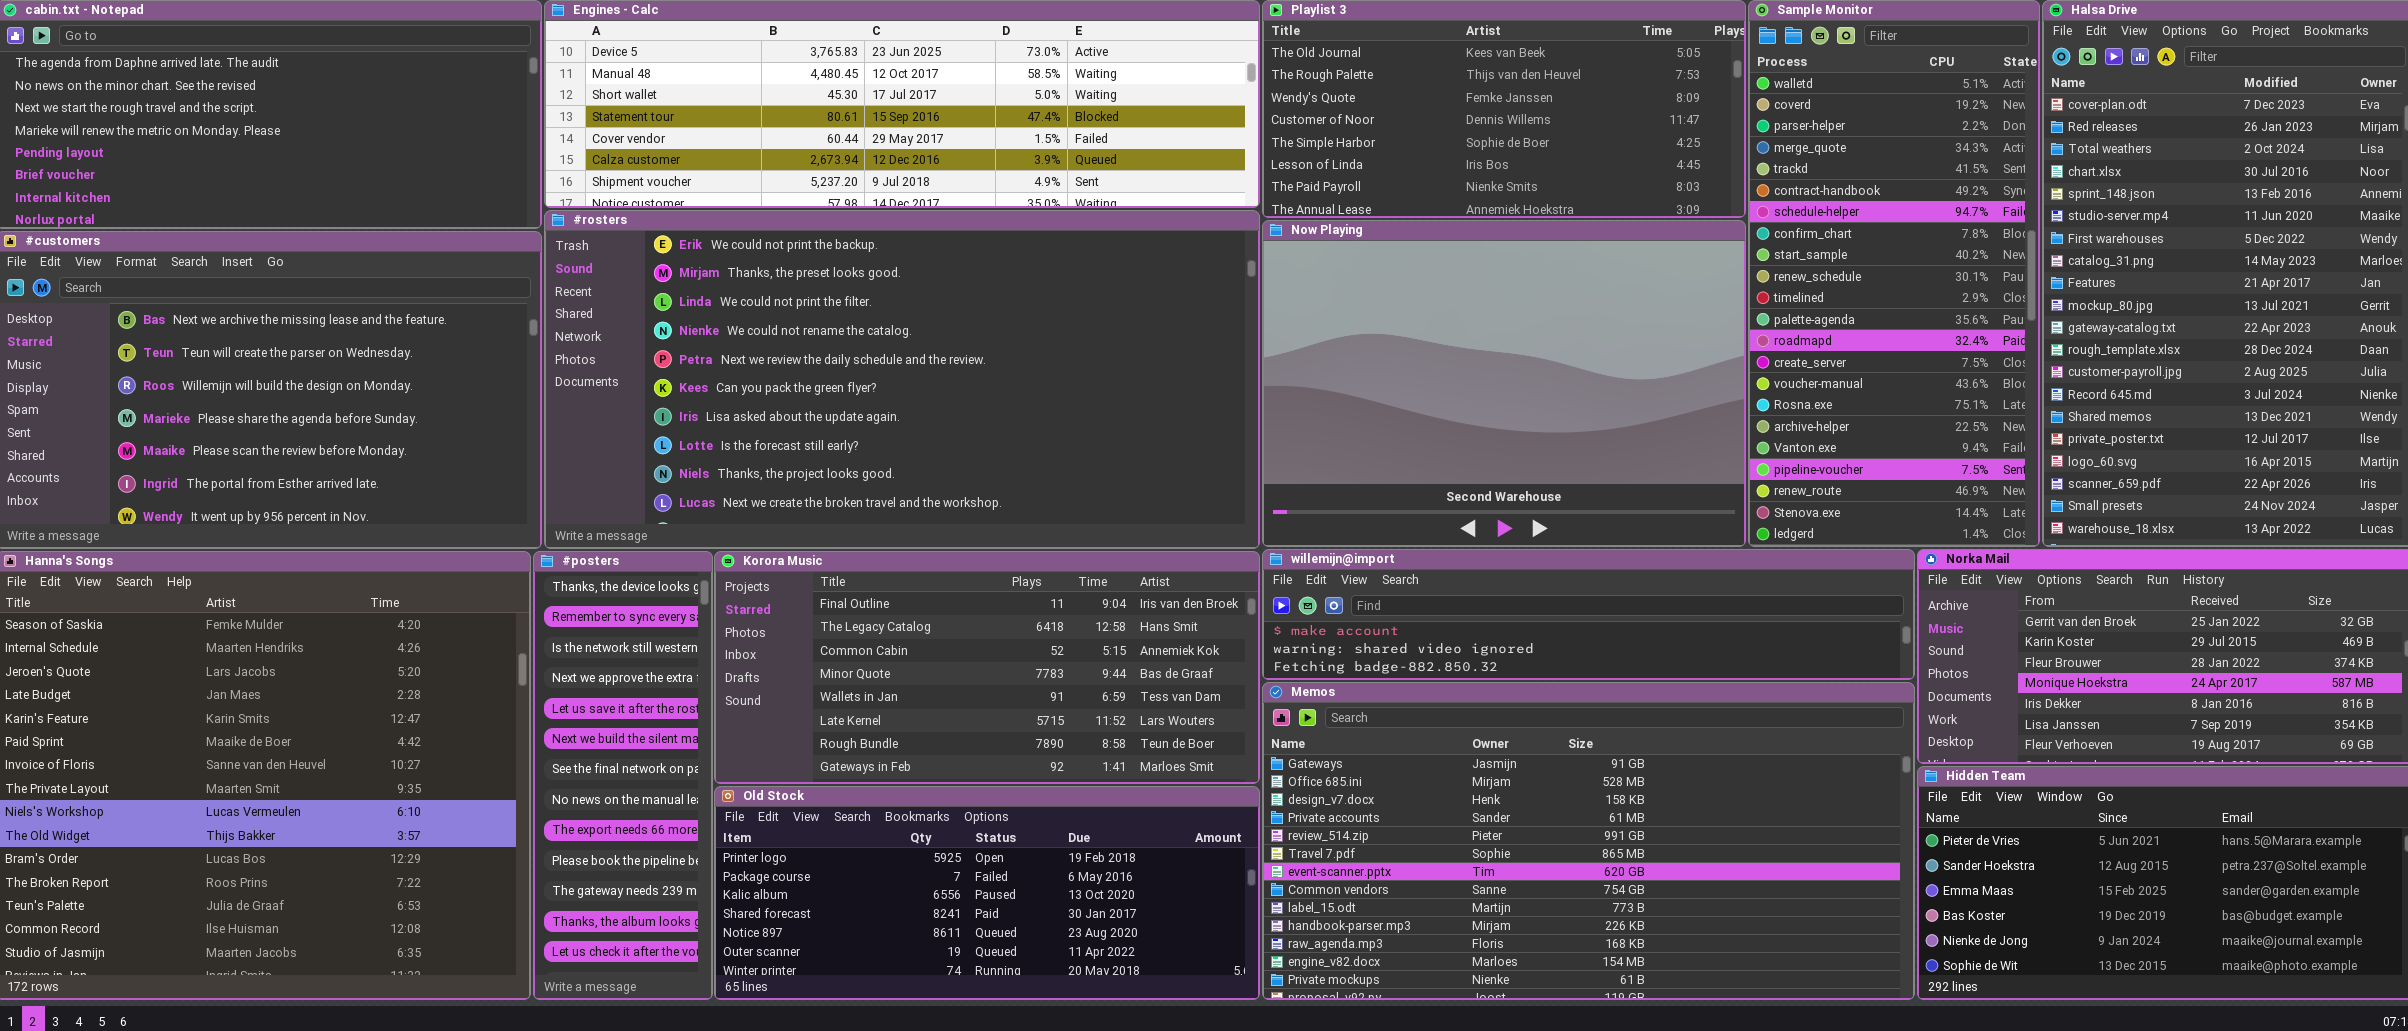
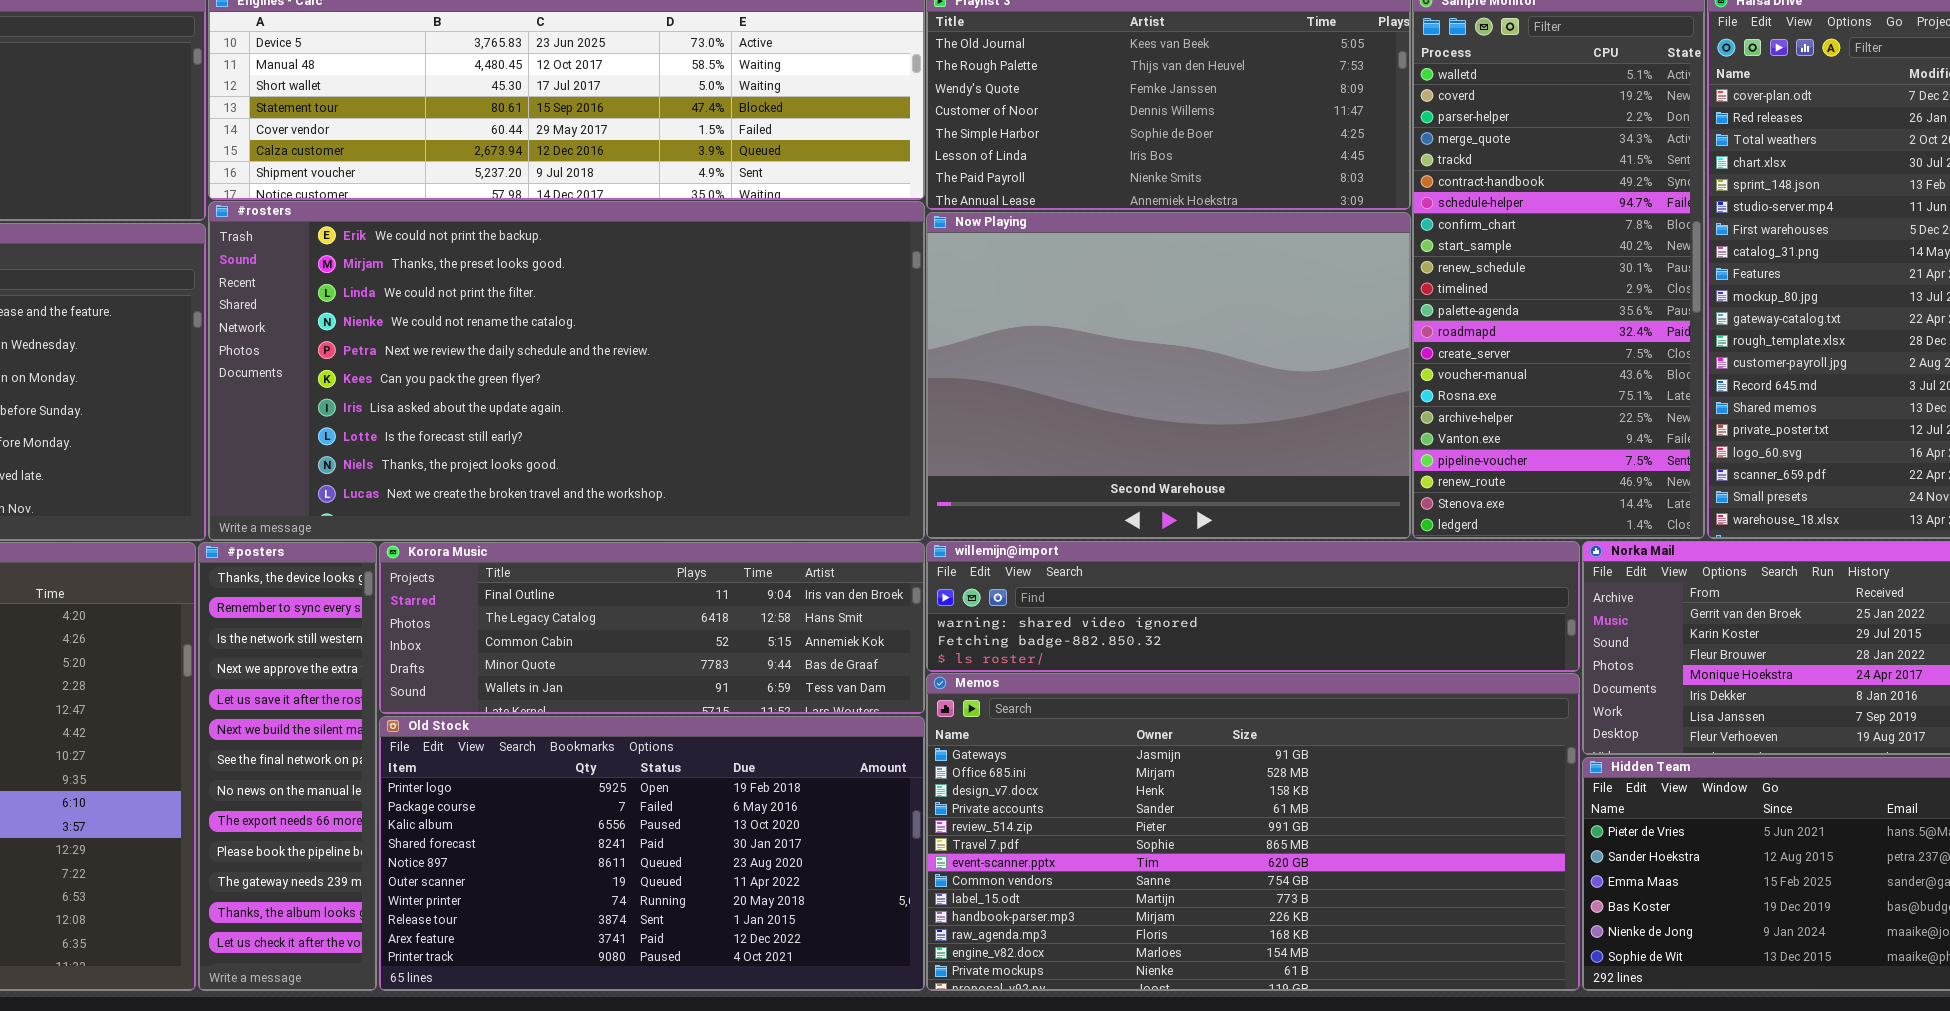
willemijn@import: [1262,549,1915,680] -> [926,541,1580,672], scrolled down 1 row
Korora Music: [714,551,1260,784] -> [379,542,925,714], resized
Old Stock: [714,786,1260,1000] -> [379,716,925,991], resized

